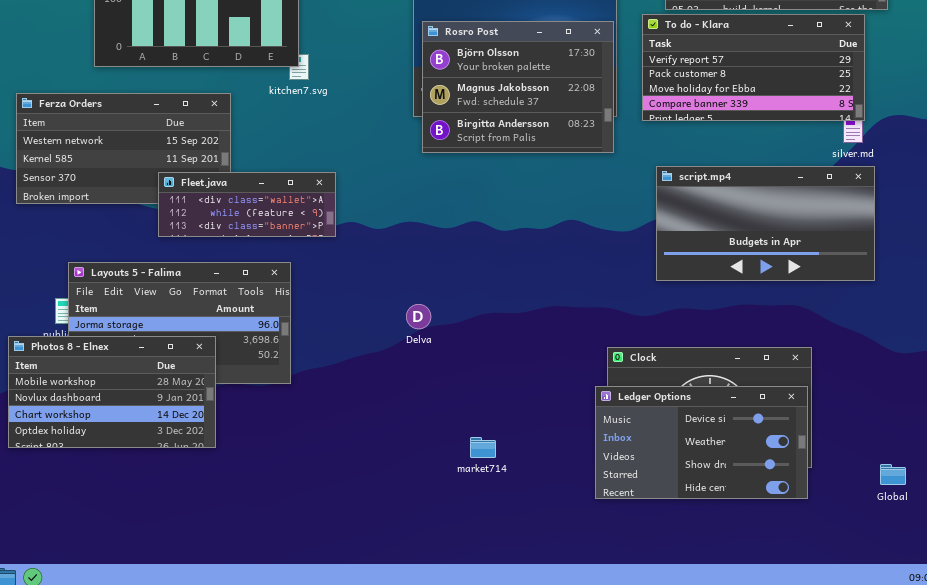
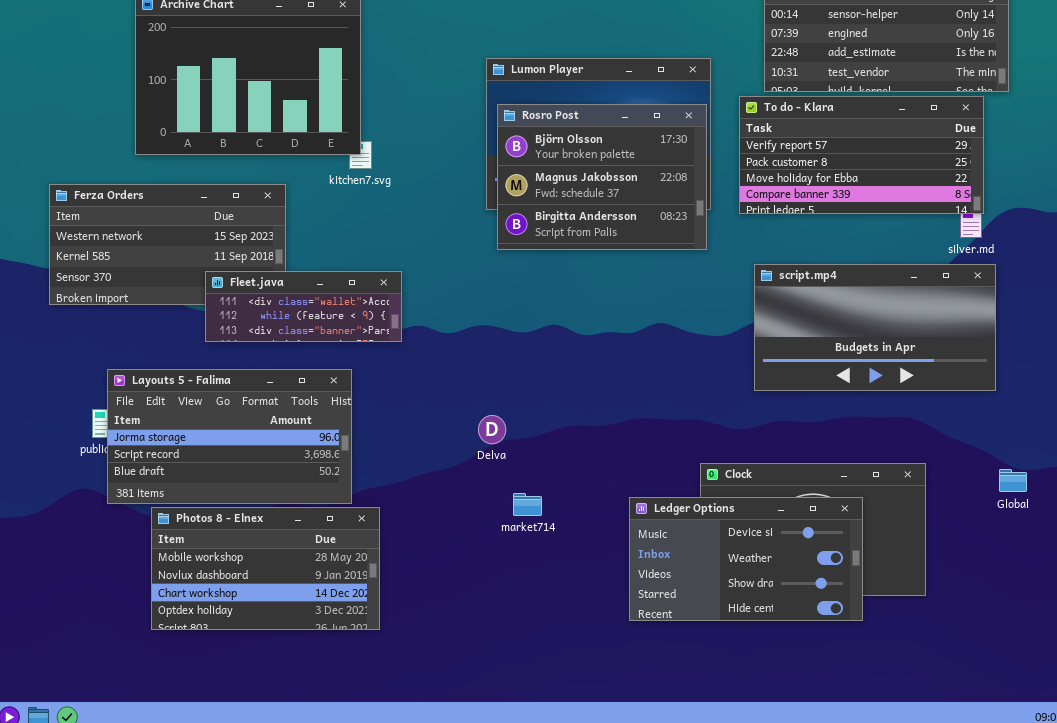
Photos 8 - Elnex: [8,336,216,448] -> [151,507,380,630], moved
Ledger Options: [595,386,808,499] -> [629,497,863,621], moved
market714: [470,437,496,458] -> [513,493,542,516], moved
Global: [880,464,906,485] -> [999,469,1027,492], moved

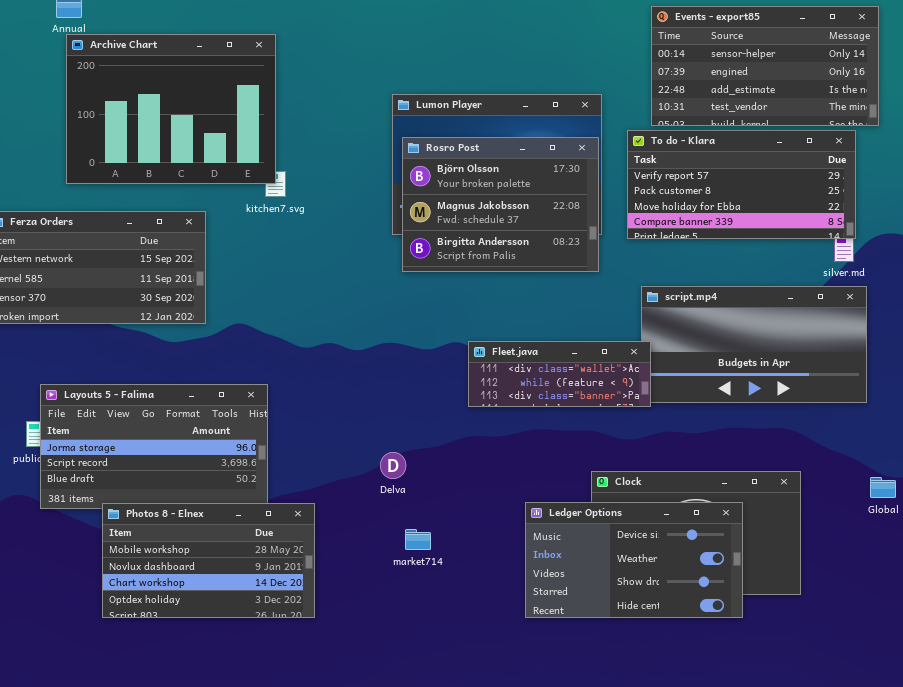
Fleet.java: [205,271,402,342] -> [468,341,651,407], moved
Delva: [478,415,506,444] -> [380,452,406,479], moved
market714: [513,493,542,516] -> [405,529,431,550], moved
Photos 8 - Elnex: [151,507,380,630] -> [102,503,315,618], moved

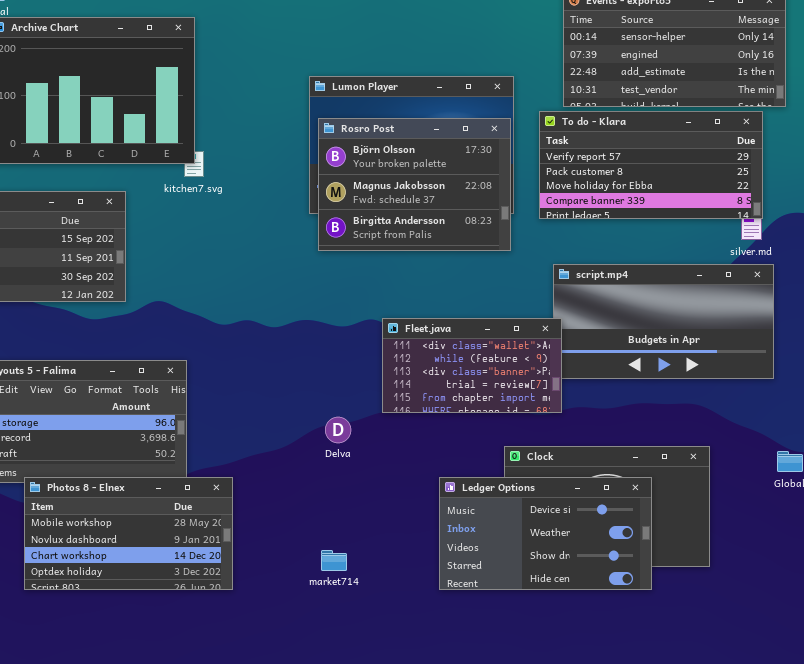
Fleet.java: [468,341,651,407] -> [382,318,562,413], resized
Delva: [380,452,406,479] -> [325,417,351,443], moved
market714: [405,529,431,550] -> [321,550,347,571], moved

